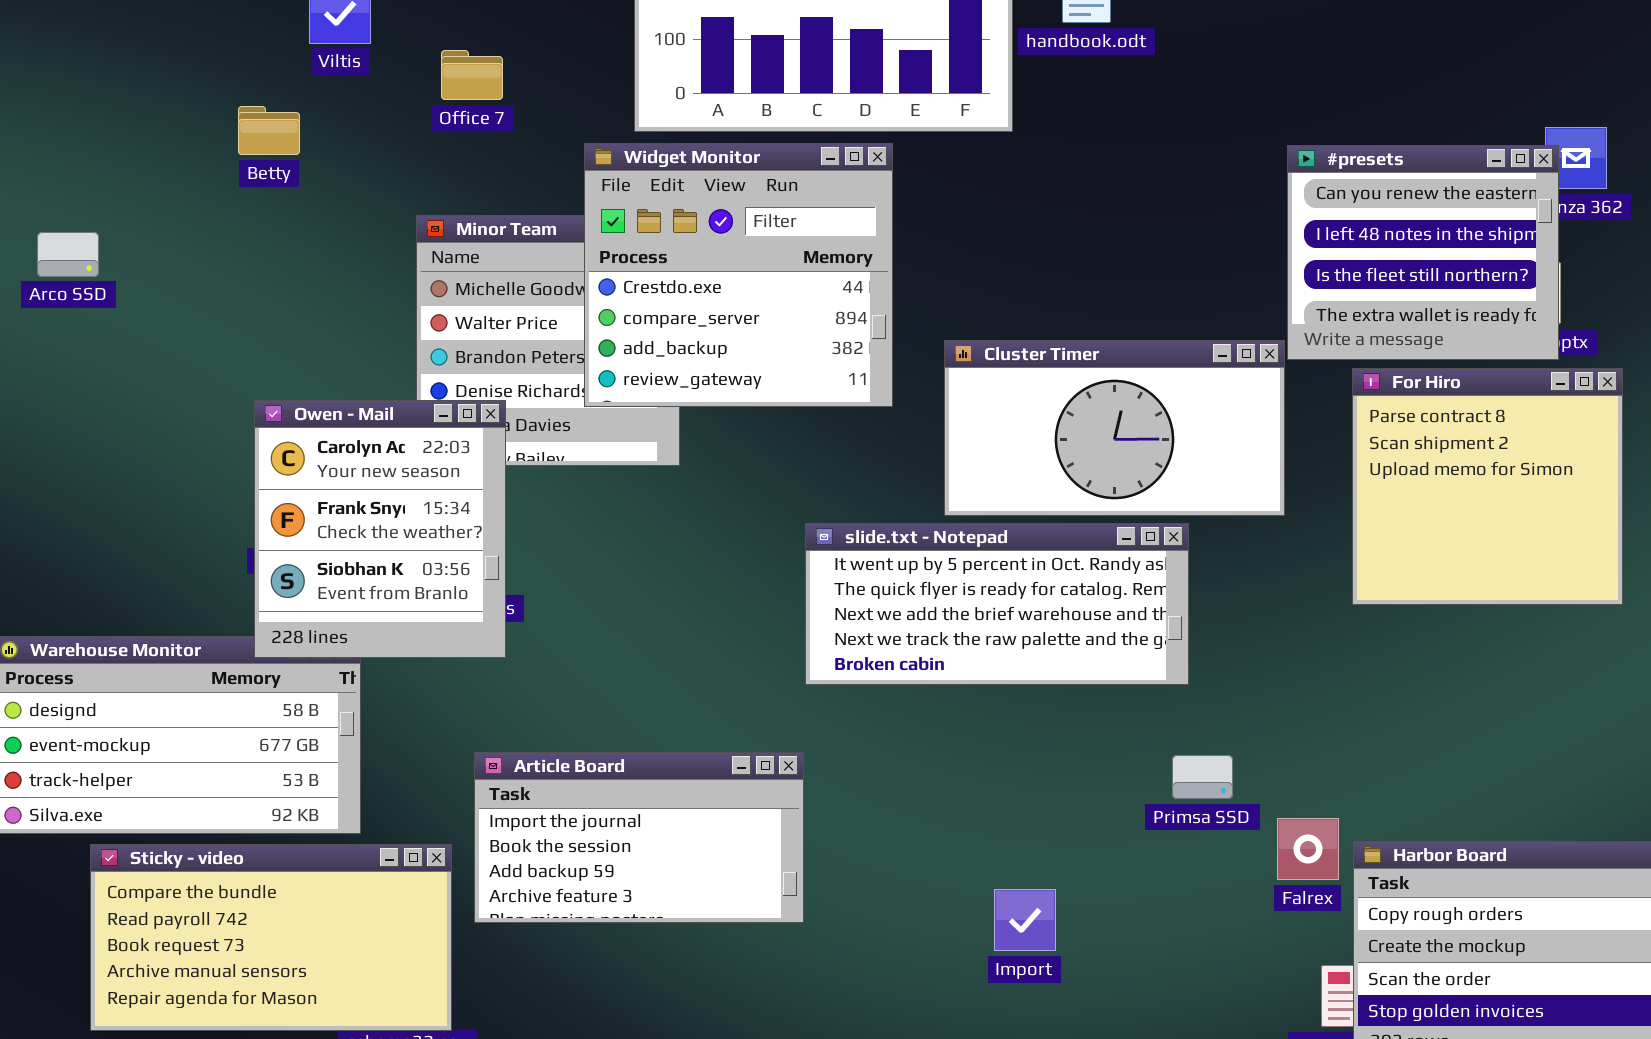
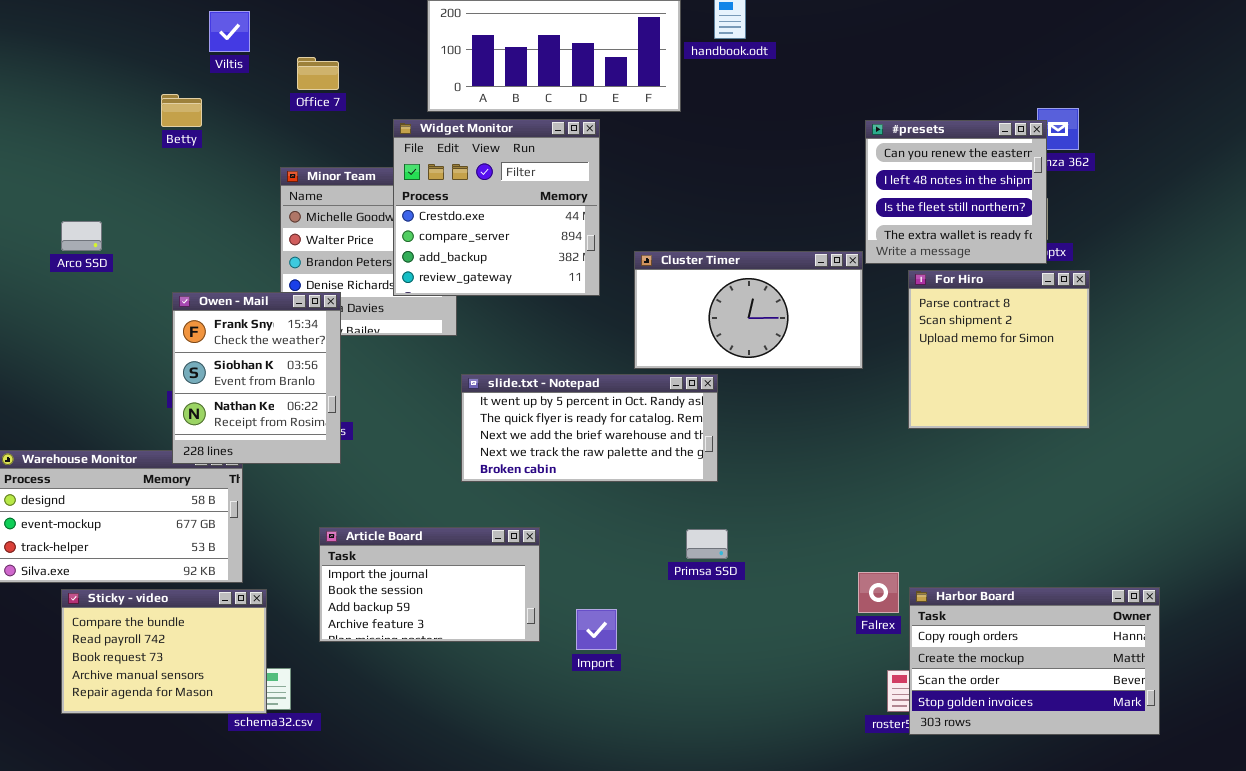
Arco SSD: [37,232,99,277] -> [61,221,102,251], moved
Owen - Mail: [254,400,506,658] -> [172,292,341,464], scrolled down 1 row
slide.txt - Notepad: [805,523,1189,685] -> [461,374,718,482], moved
Primsa SSD: [1172,755,1233,799] -> [686,529,728,559], moved
Sticky - video: [90,844,452,1031] -> [61,589,267,714], resized
Import: [994,889,1056,951] -> [576,609,617,650], moved

